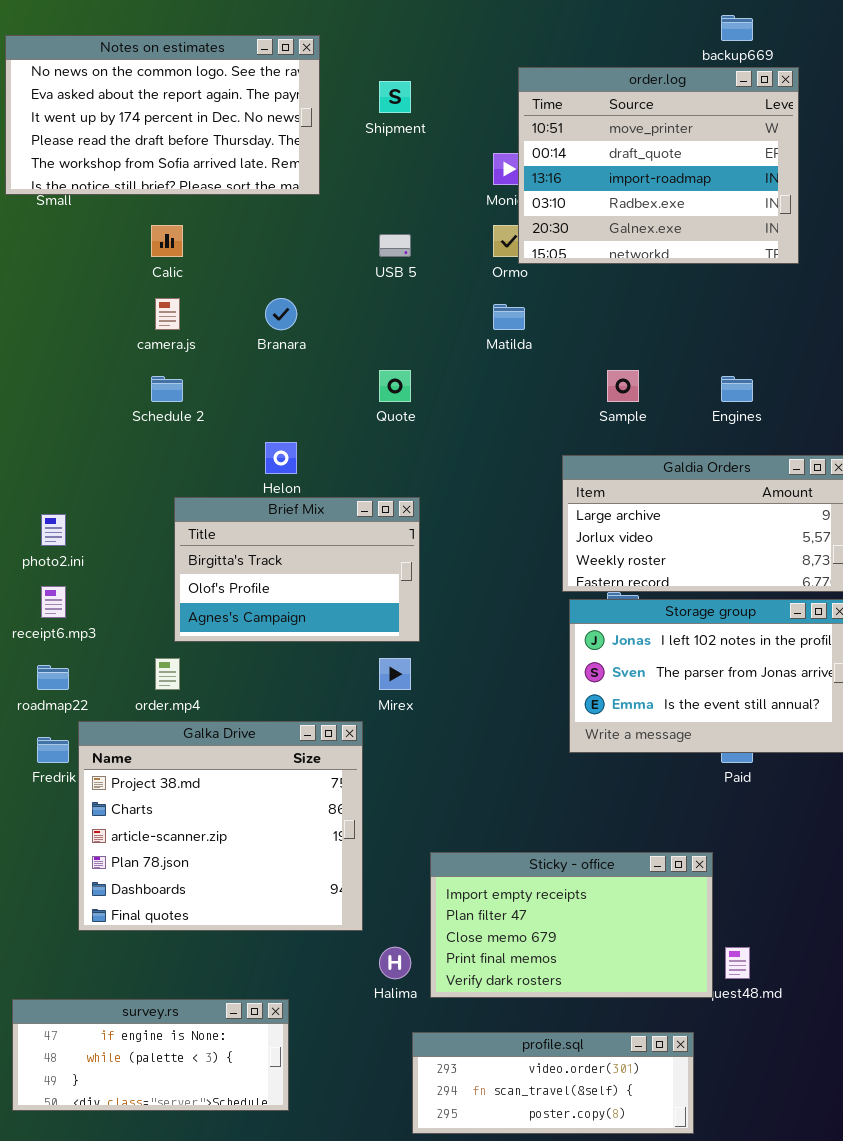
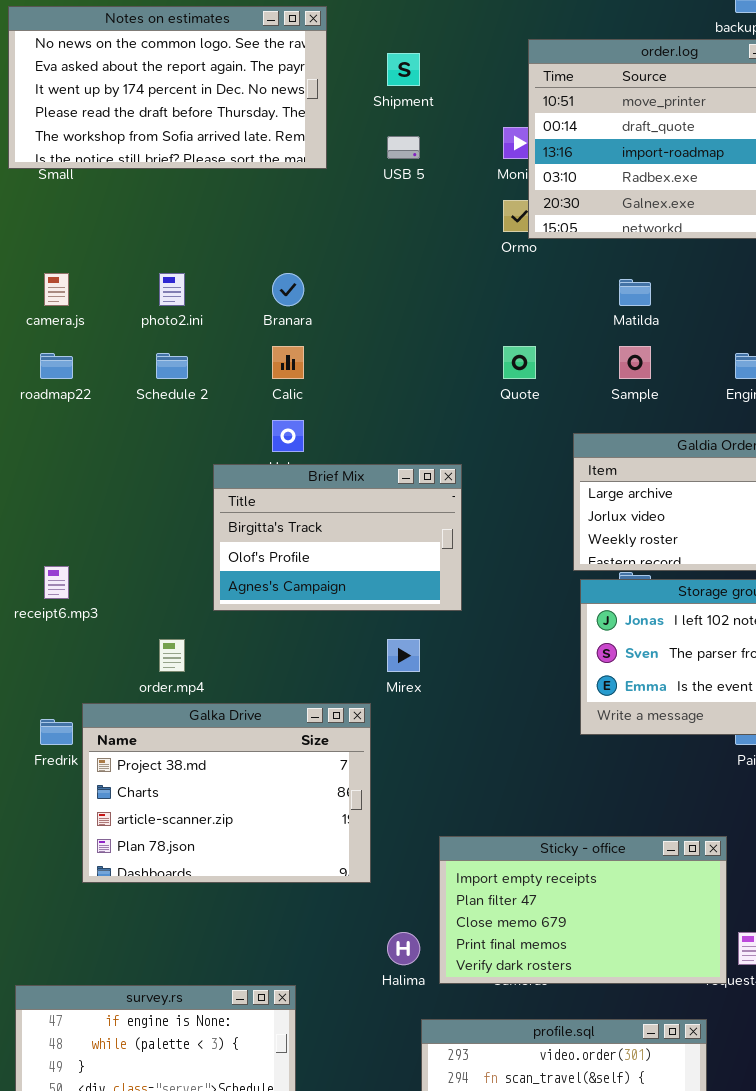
Calic: [151,225,183,257] -> [272,346,304,379], moved
USB 5: [379,234,411,257] -> [387,136,420,159], moved
camera.js: [155,298,180,330] -> [44,273,69,306], moved
Matilda: [493,304,525,330] -> [619,279,651,306], moved
Quote: [379,370,411,402] -> [503,346,536,379], moved
Brief Mix: [174,497,420,642] -> [213,464,462,611], moved
photo2.ini: [41,514,66,546] -> [159,273,185,306], moved
roadmap22: [37,665,69,690] -> [40,353,73,379], moved
Galka Drive: [78,721,363,931] -> [82,703,371,883], resized

